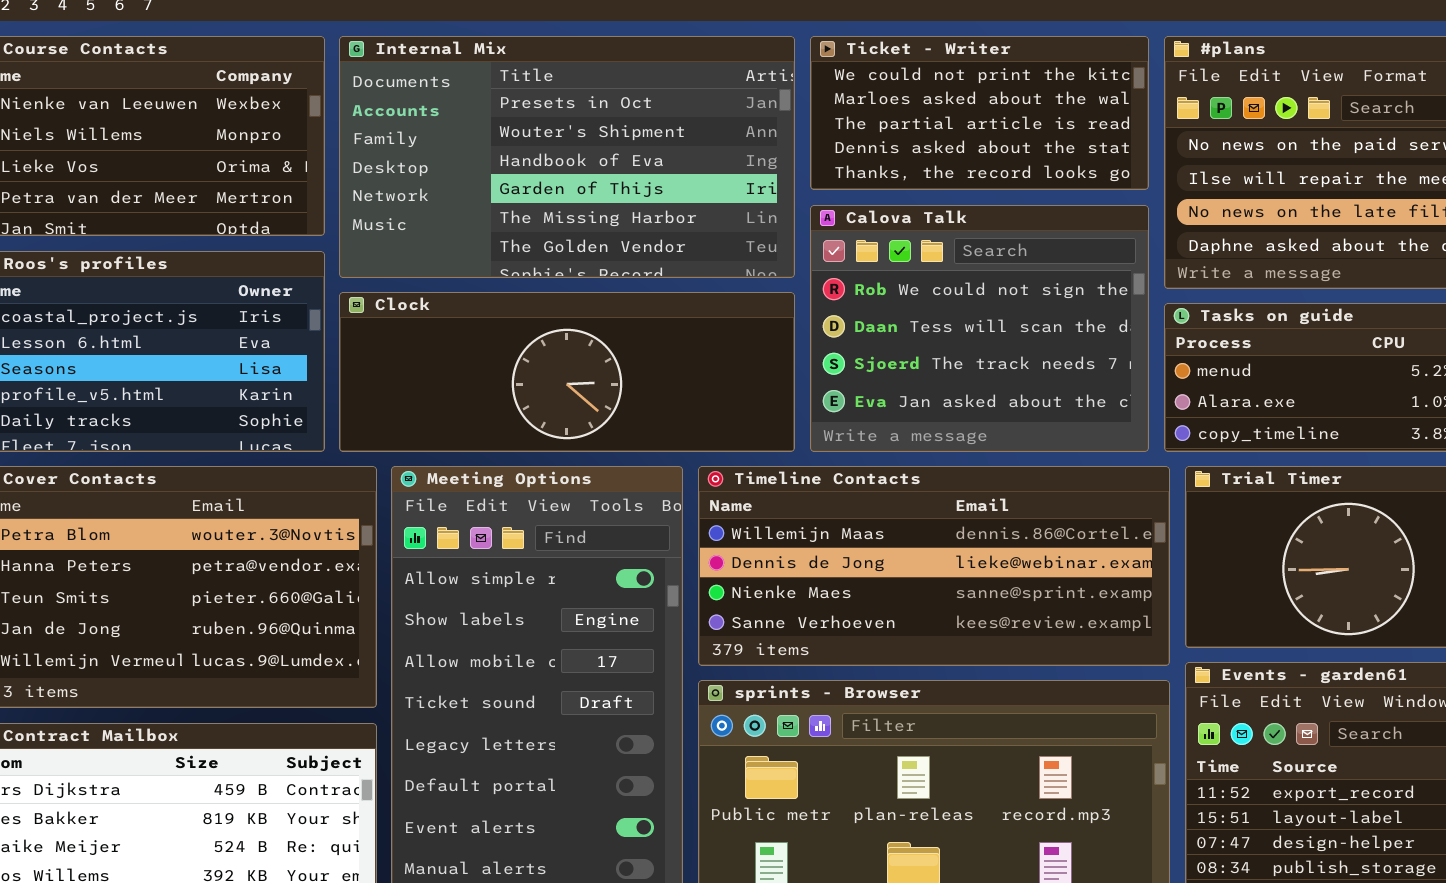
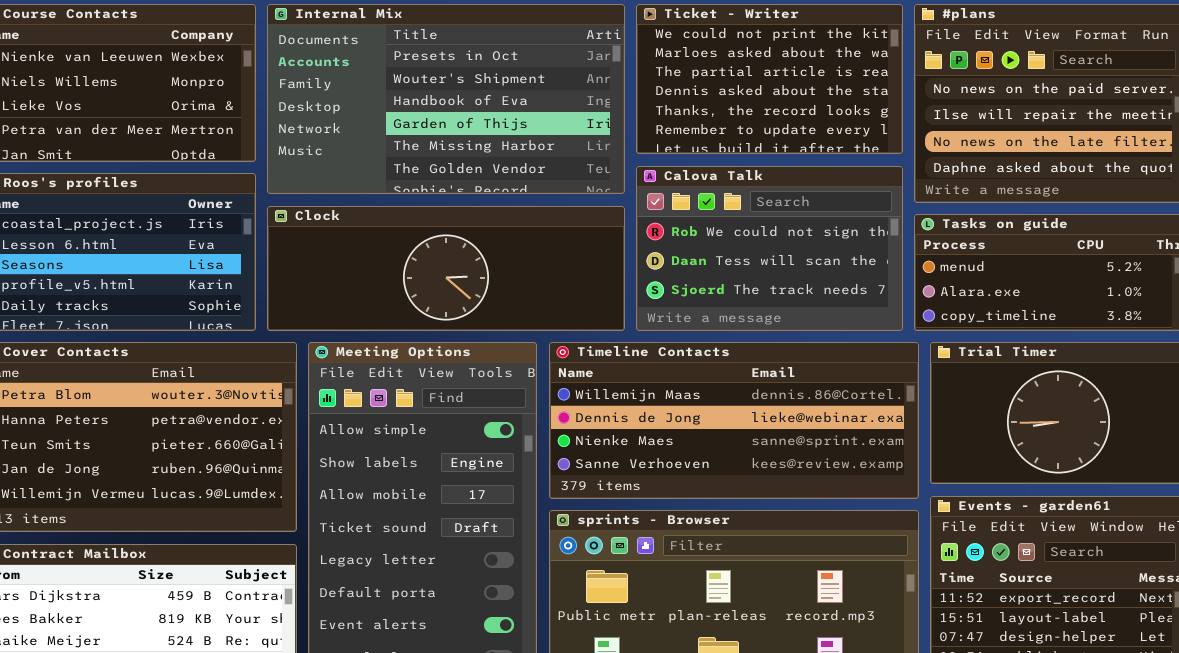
Ticket - Writer: [810,36,1149,190] -> [636,4,903,154], resized
Calova Talk: [810,205,1149,452] -> [636,166,903,331], resized

